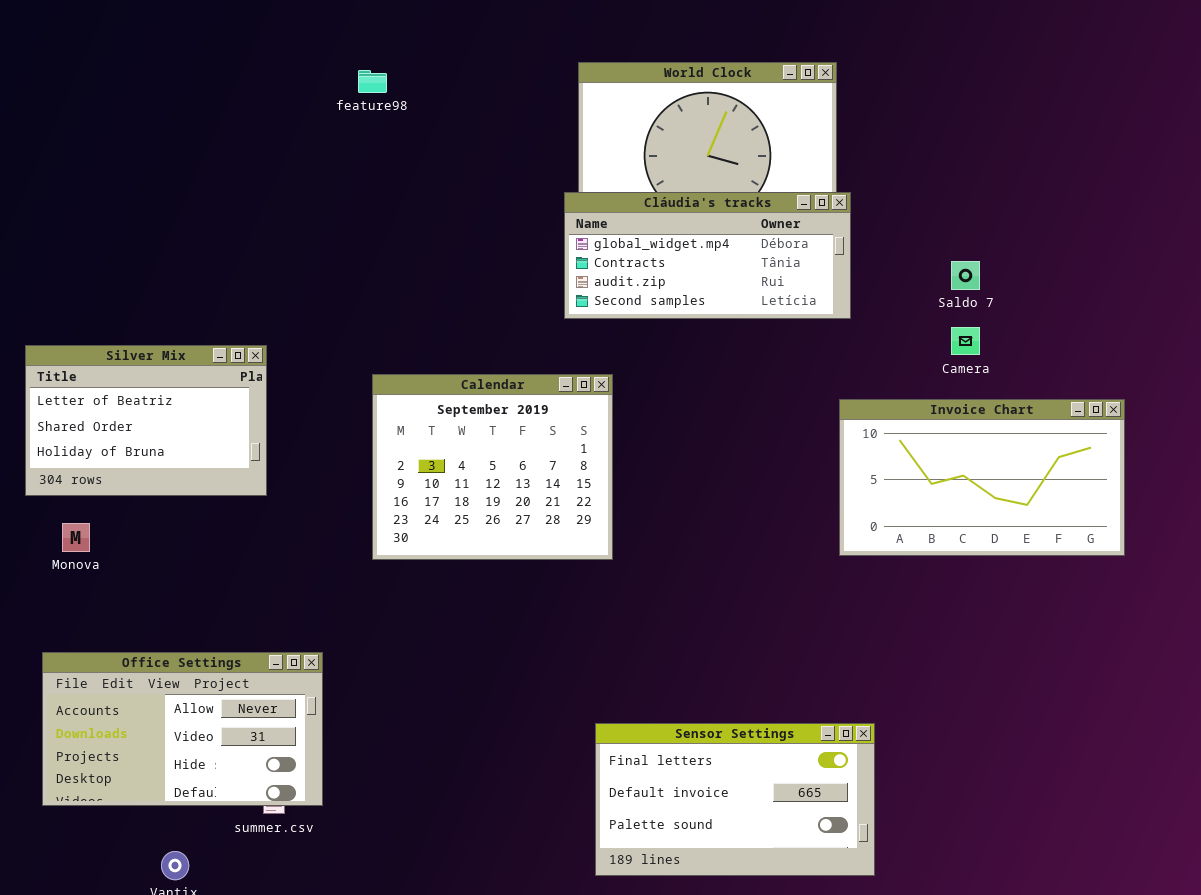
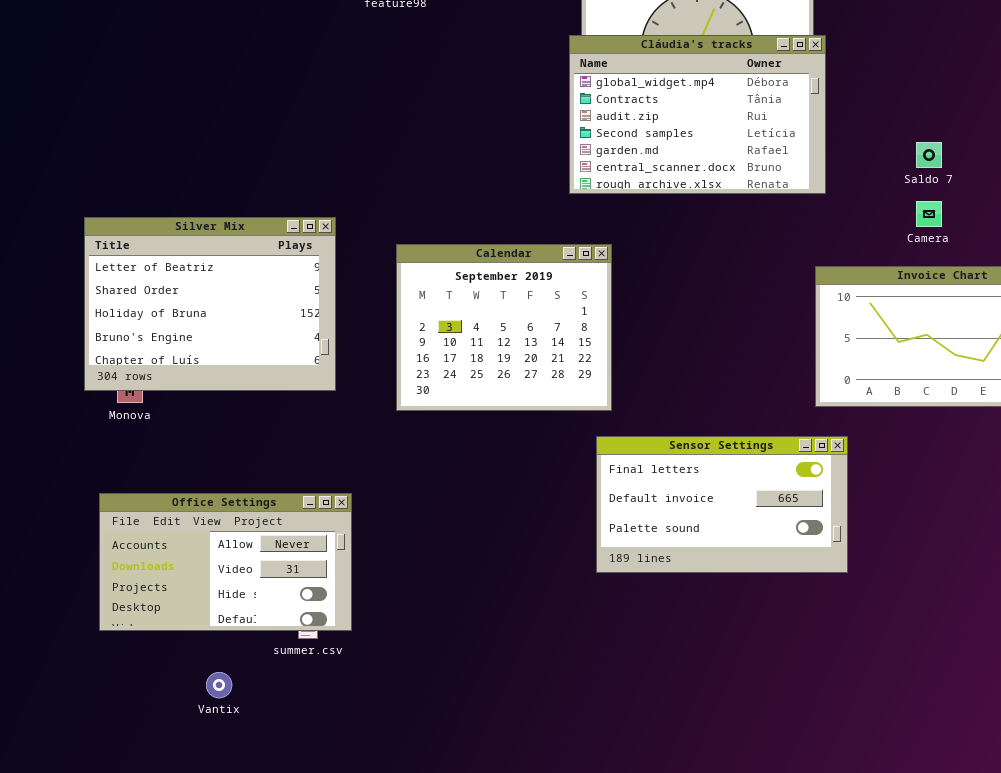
Cláudia's tracks: [564,192,851,319] -> [569,35,826,194], resized
Silver Mix: [25,345,267,496] -> [84,217,336,391], resized
Sensor Settings: [595,723,875,876] -> [596,436,848,573], moved

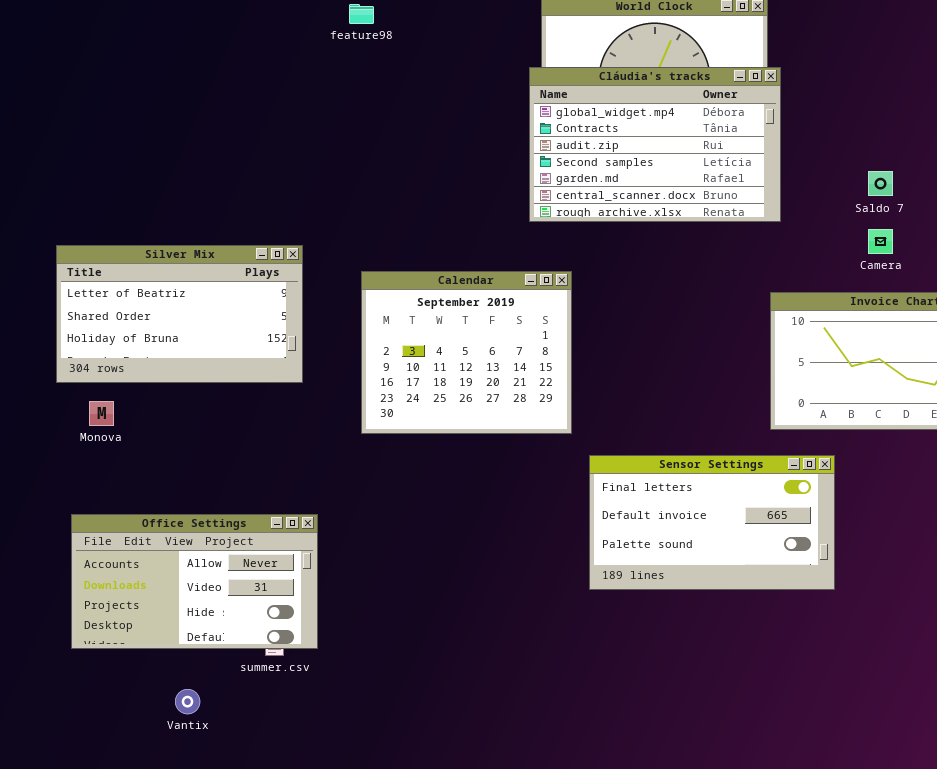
Silver Mix: [84,217,336,391] -> [56,245,303,383], resized
Sensor Settings: [596,436,848,573] -> [589,455,835,590], moved

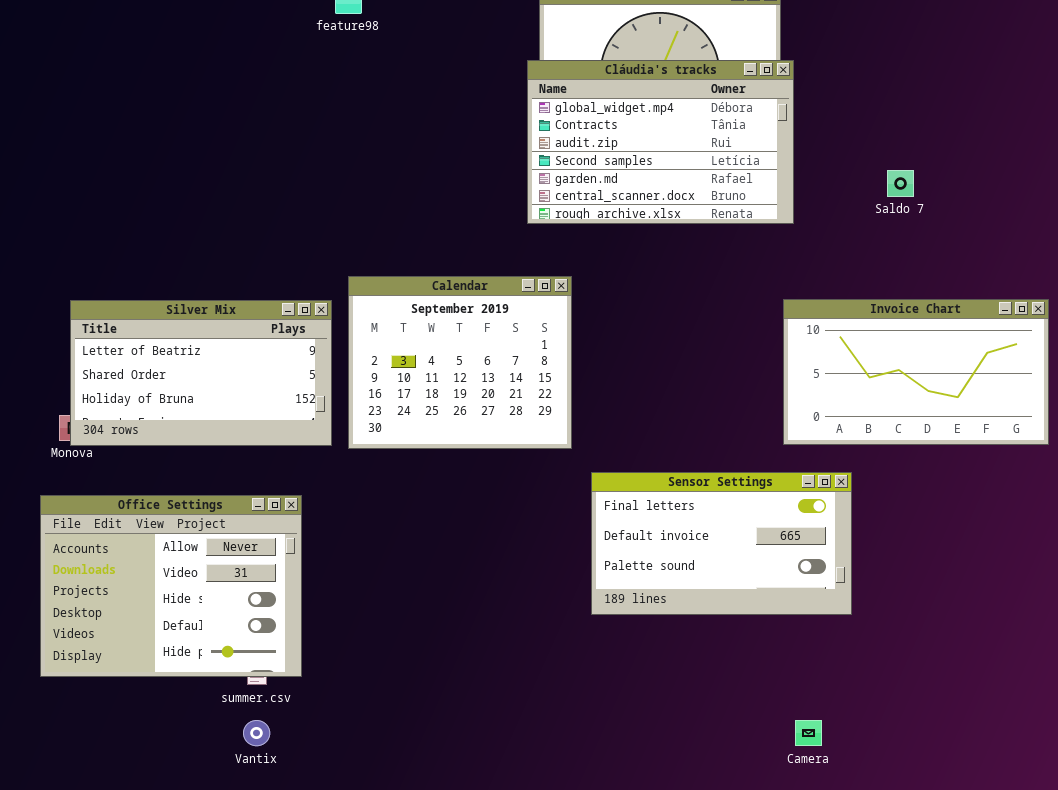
Camera: [868,229,893,254] -> [795,720,822,746], moved
Silver Mix: [56,245,303,383] -> [70,300,332,446], moved
Office Settings: [71,514,318,649] -> [40,495,302,677], resized
Vantix: [175,689,200,714] -> [243,720,270,746], moved

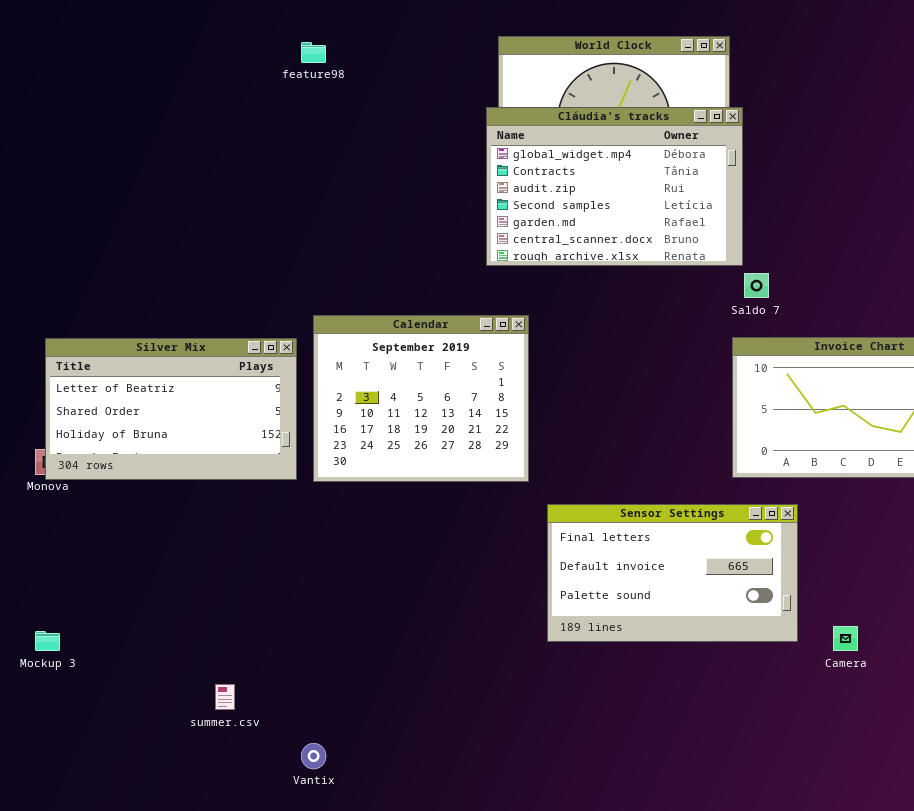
Saldo 7: [887,170,914,197] -> [744,273,769,298], moved
Office Settings: [40,495,302,677] -> none, closed
Vantix: [243,720,270,746] -> [301,743,326,769], moved
Camera: [795,720,822,746] -> [833,626,858,651], moved

